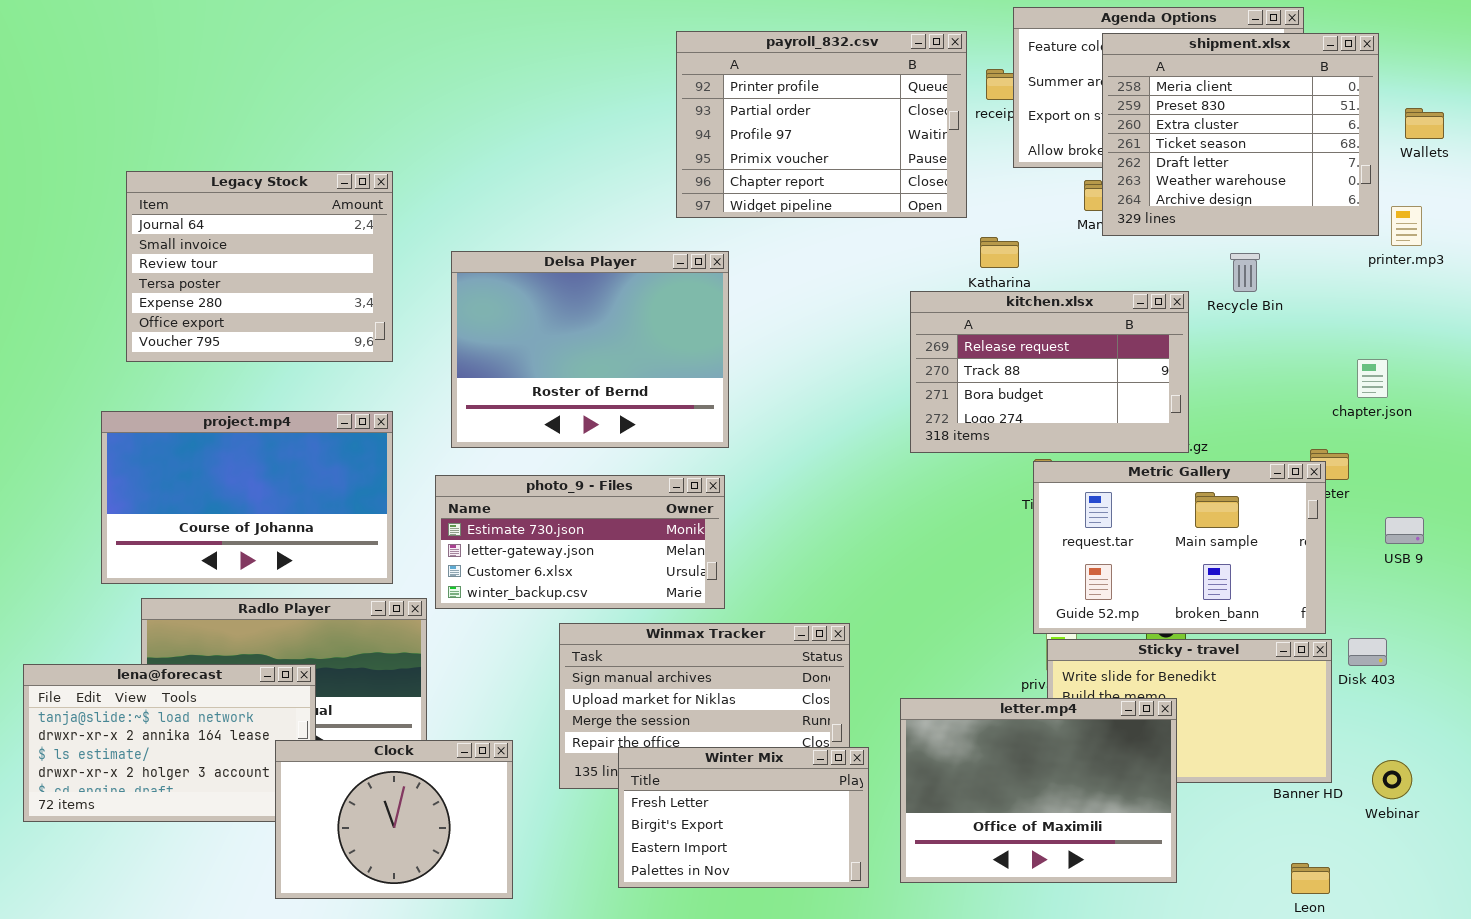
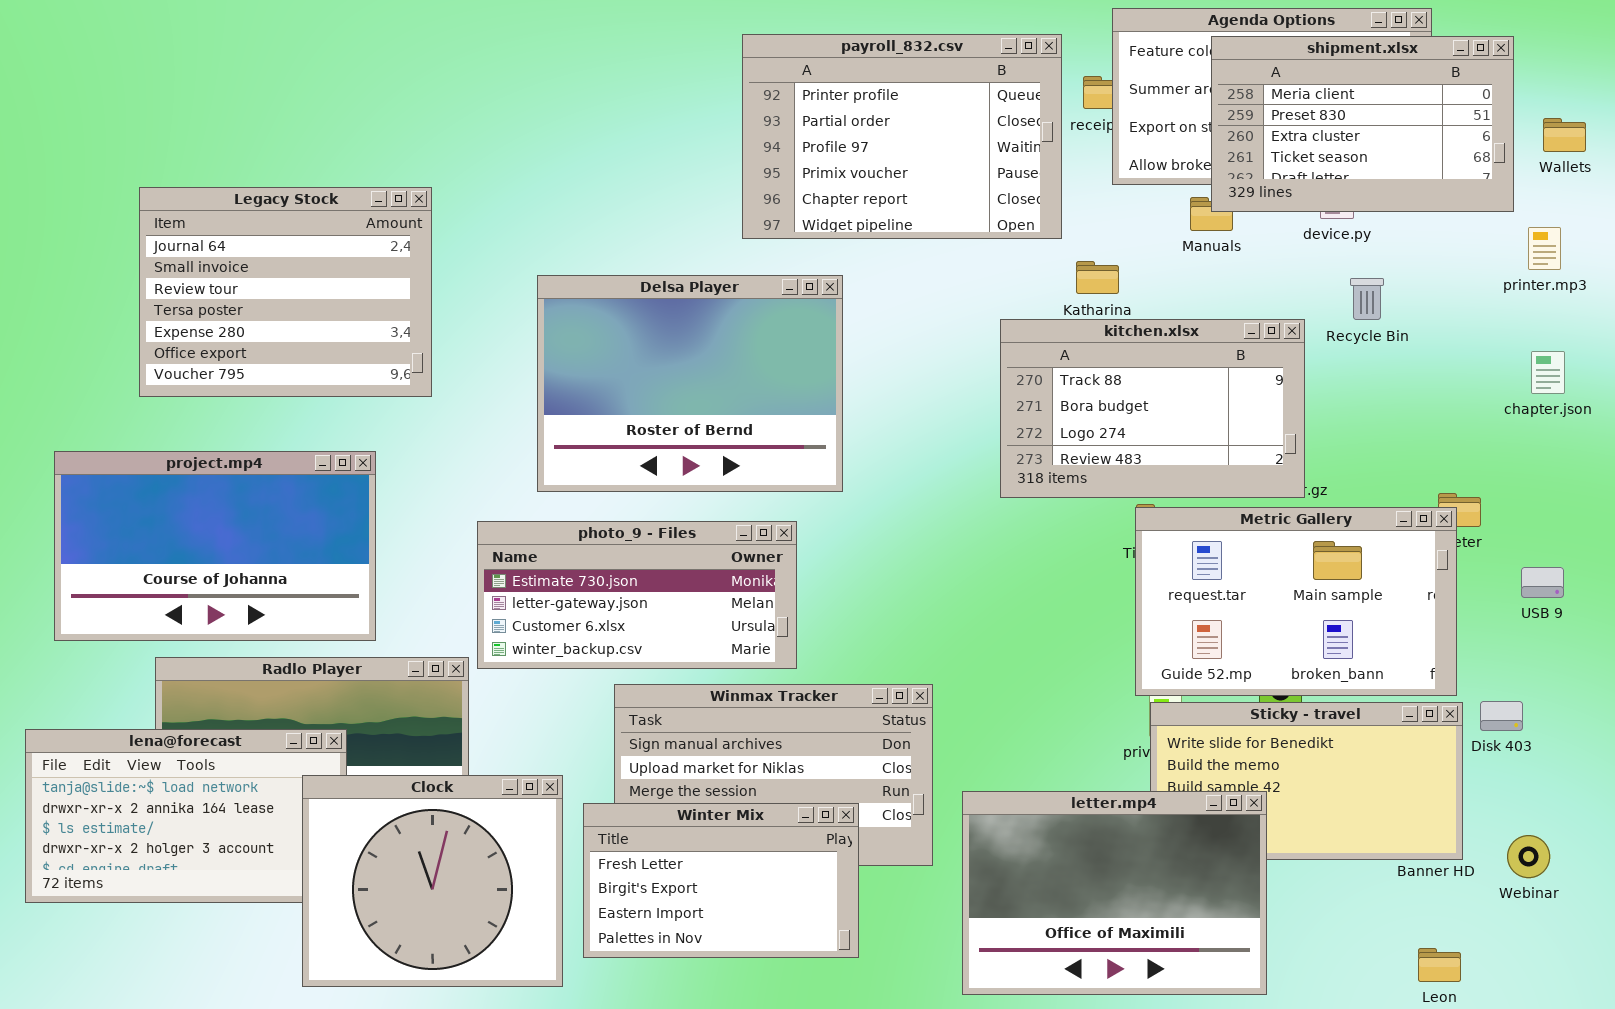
shipment.xlsx: [1102,33,1379,236] -> [1211,36,1514,212], resized
Delsa Player: [451,251,729,448] -> [537,275,843,492], moved
kitchen.xlsx: [910,291,1189,453] -> [1000,319,1305,498], scrolled down 1 row
chapter.json: [1357,359,1388,398] -> [1531,351,1565,394], moved
project.mp4: [101,411,393,584] -> [54,451,376,641], moved
letter.mp4: [900,698,1177,883] -> [962,791,1267,995], moved
Clock: [275,740,513,899] -> [302,775,563,987], resized
Winter Mix: [618,747,869,888] -> [583,803,859,958], moved

